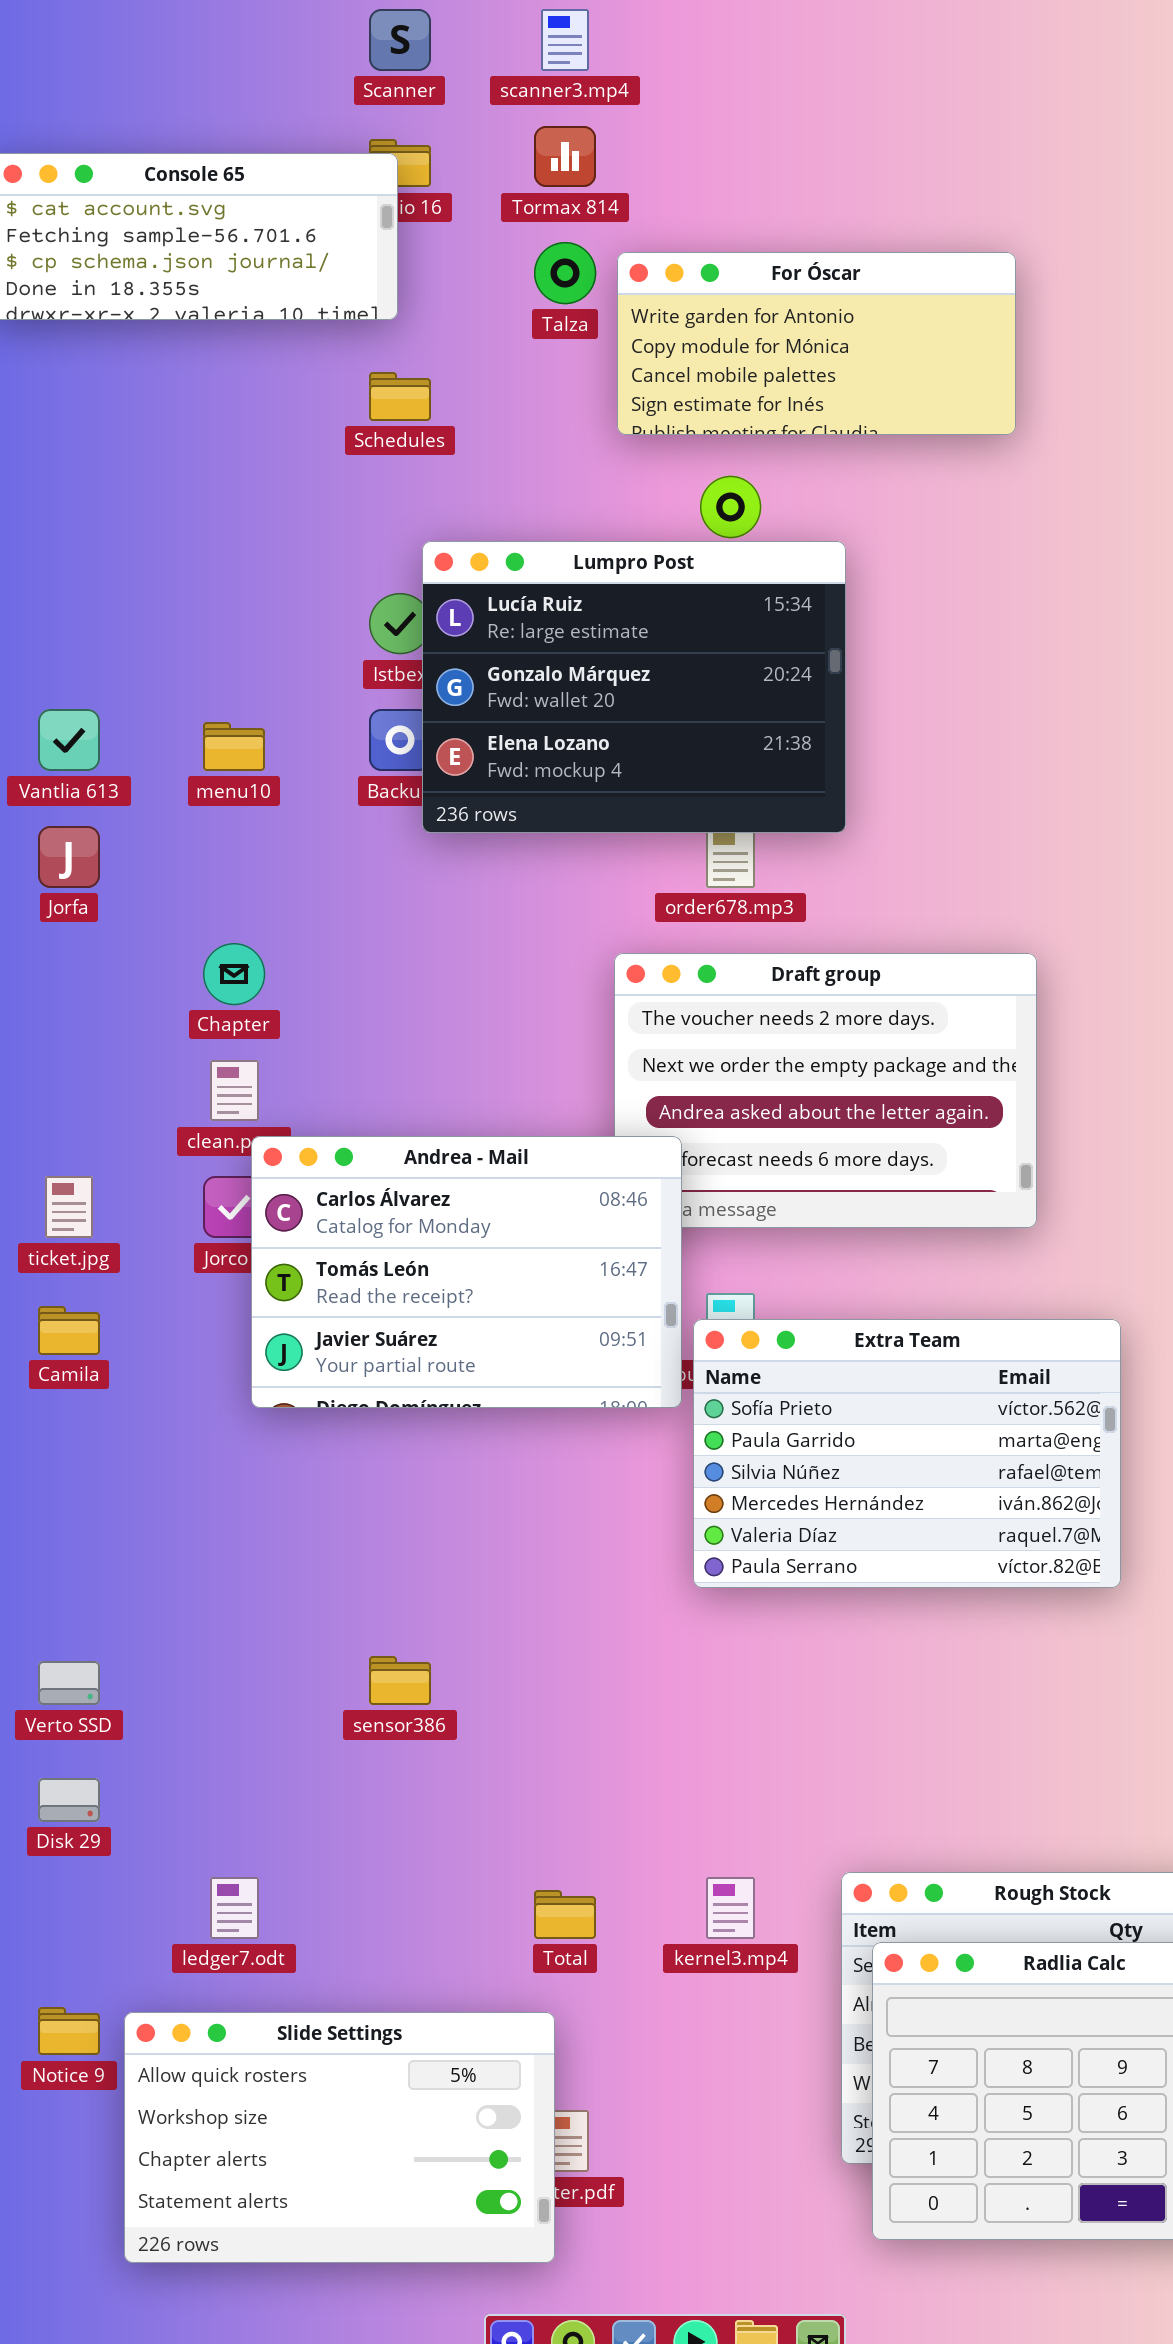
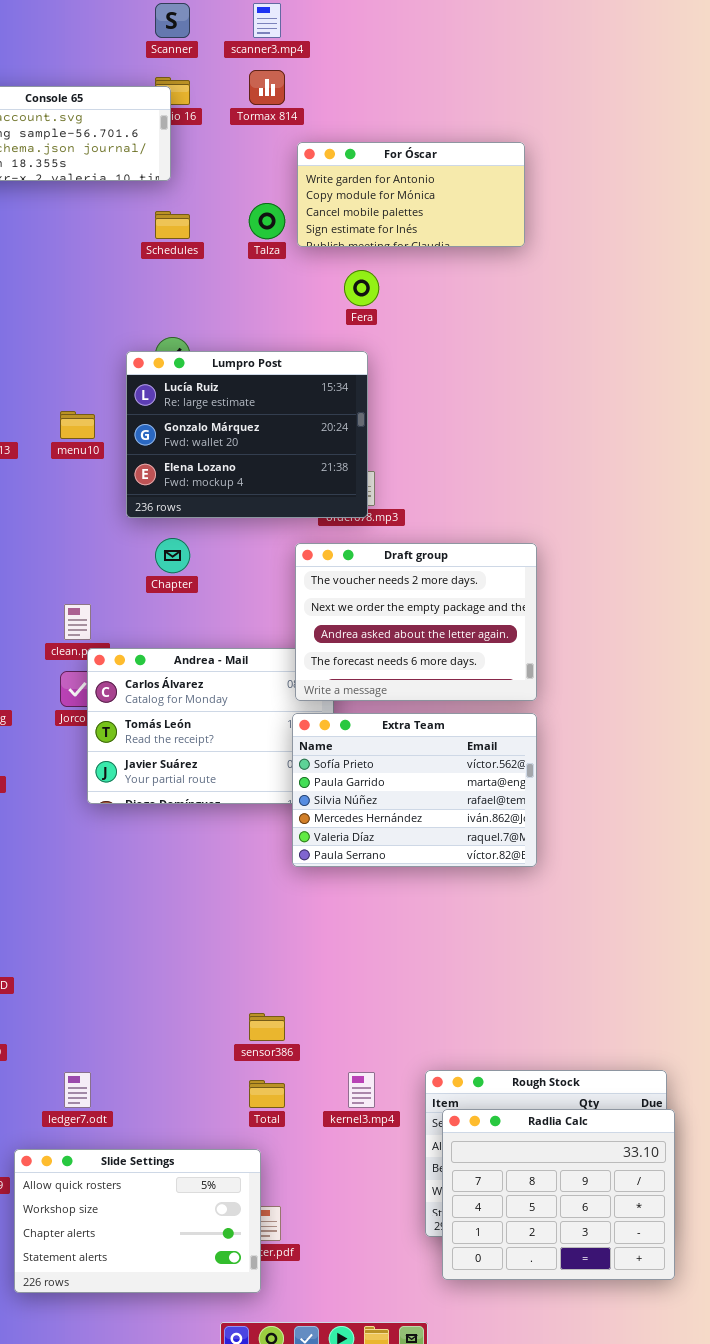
Talza: [534,242,596,304] -> [249,203,285,239], moved
Lumpro Post: [422,541,846,833] -> [126,351,368,518], moved
Chapter: [203,943,265,1005] -> [155,538,190,573], moved
Draft group: [614,953,1037,1228] -> [295,543,537,701], raised
Extra Team: [693,1319,1121,1588] -> [292,713,537,867], moved
sensor386: [369,1656,431,1705] -> [249,1013,285,1041], moved

